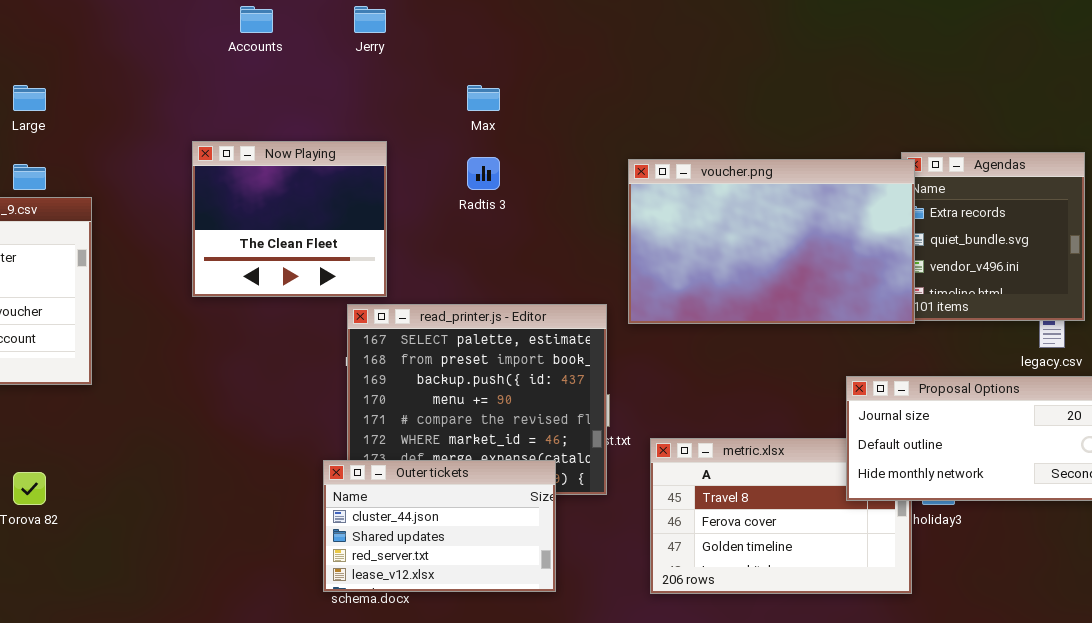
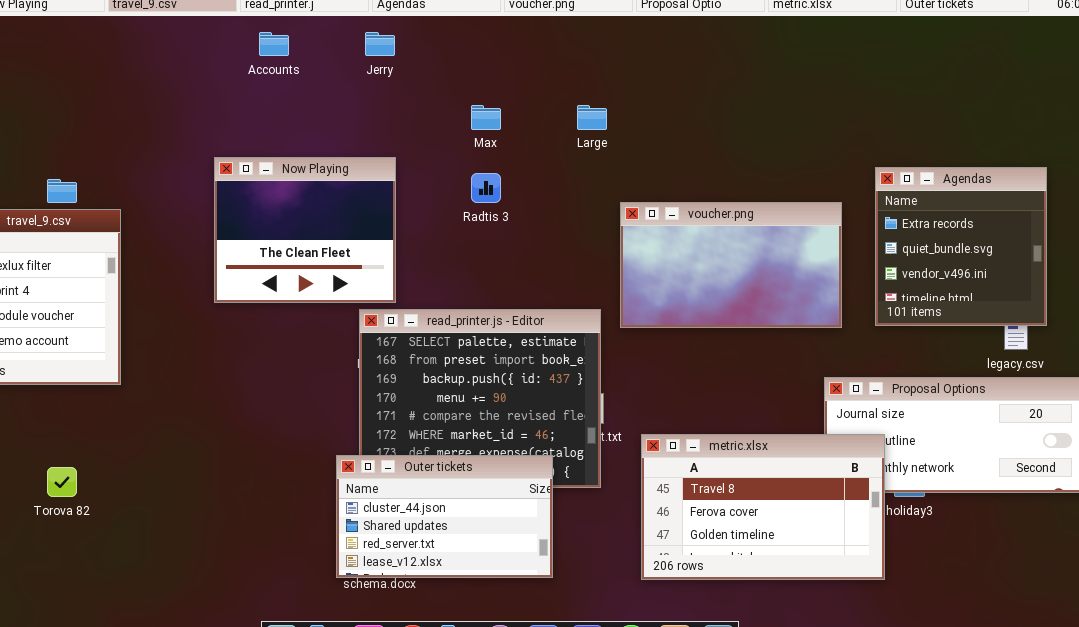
Large: [13,85,46,111] -> [577,105,607,130], moved
voucher.png: [628,159,915,324] -> [620,202,842,328], resized
metric.xlsx: [650,438,912,594] -> [641,434,885,580], raised

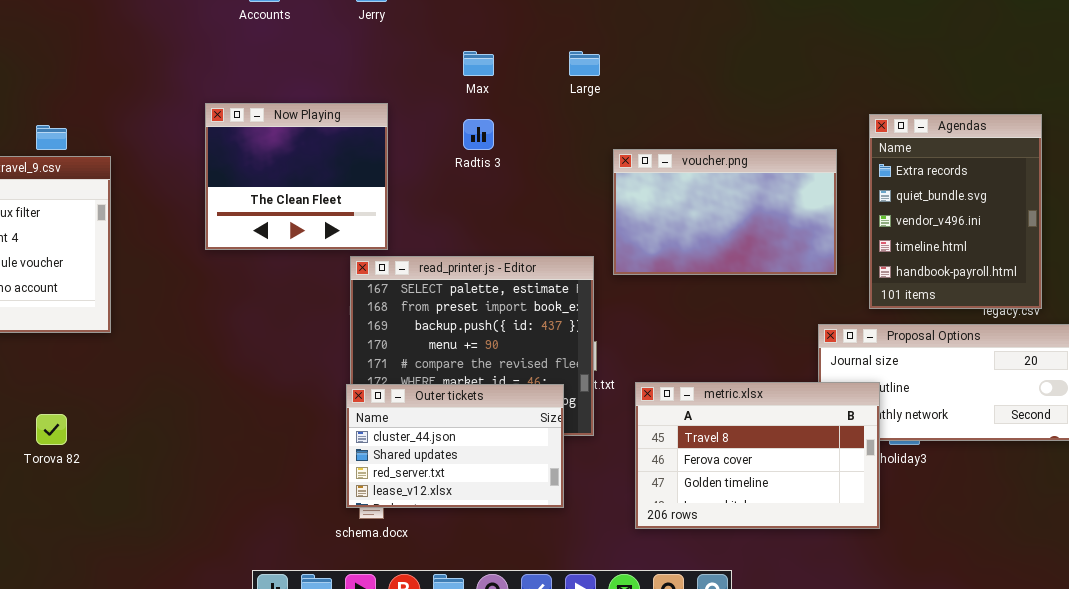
Agendas: [875,167,1047,326] -> [869,114,1042,309], resized
Outer tickets: [336,455,553,578] -> [346,384,564,508], moved

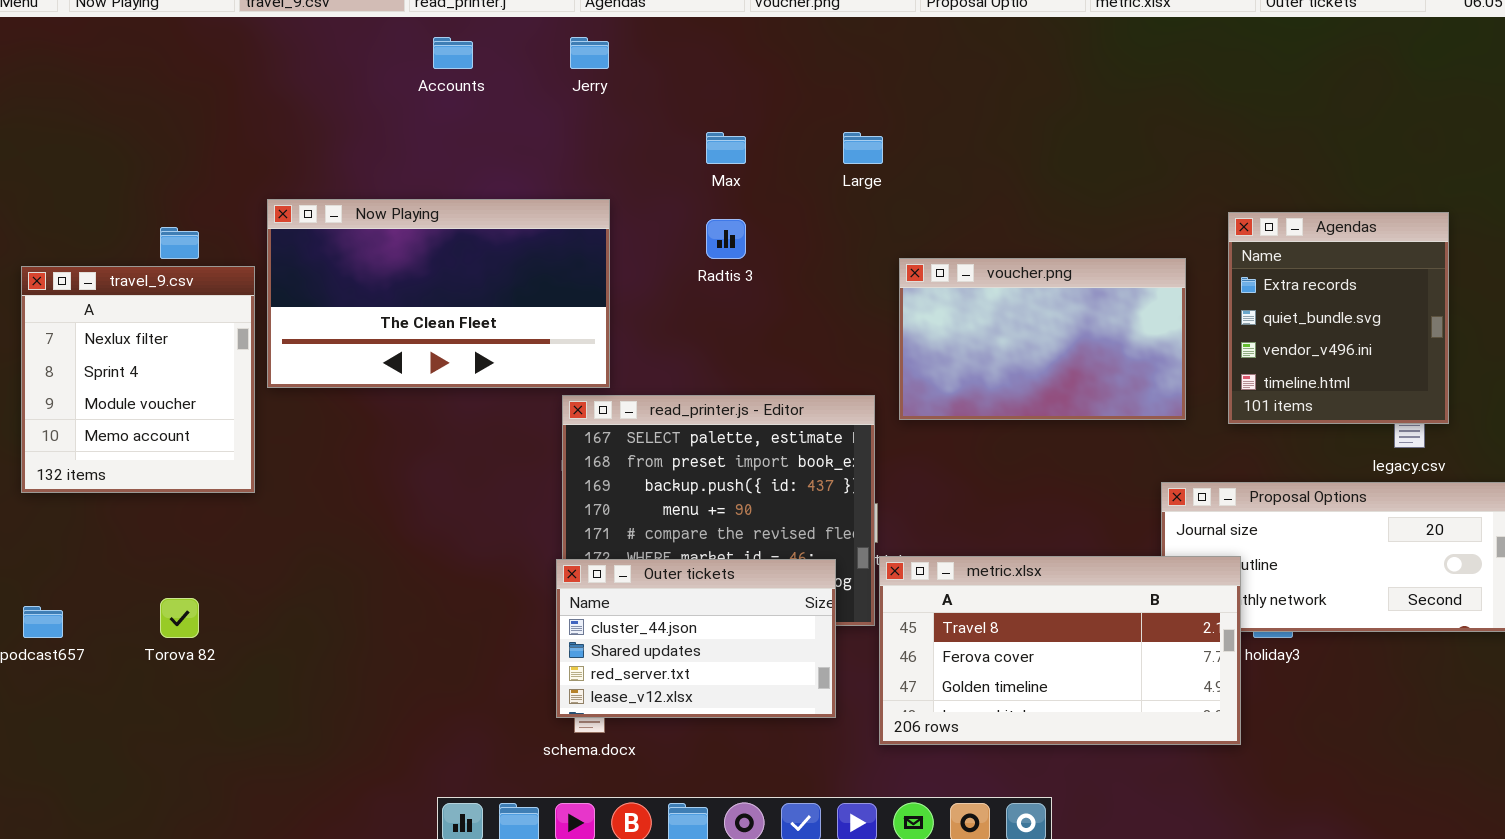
Now Playing: [205,103,388,250] -> [267,199,610,388], resized
Agendas: [869,114,1042,309] -> [1228,212,1449,424], resized
metric.xlsx: [635,382,880,529] -> [879,556,1241,745], resized

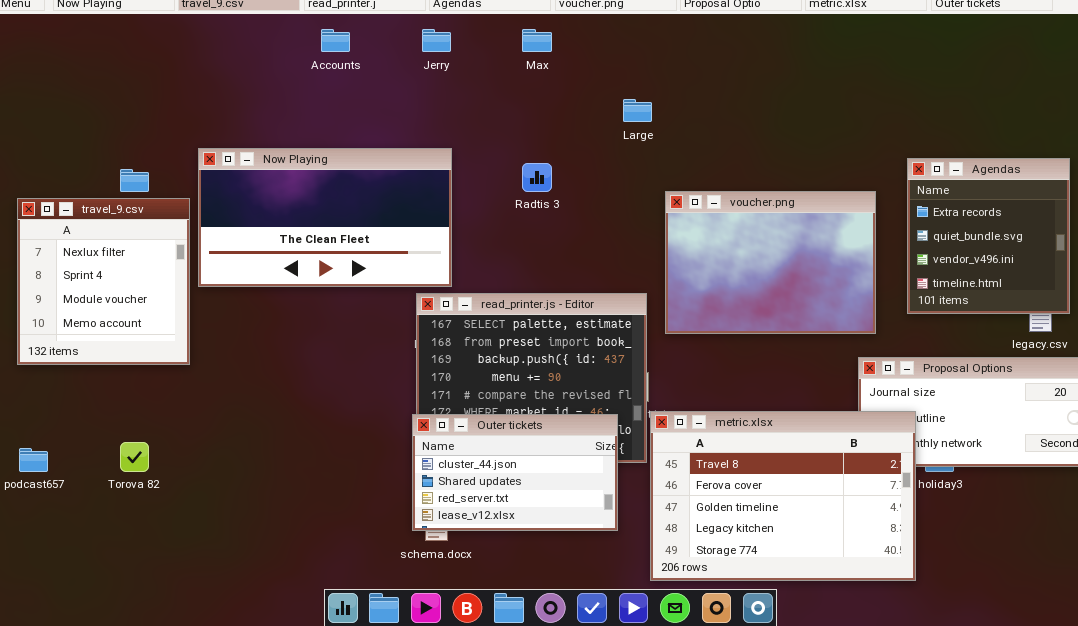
Max: [706,132,746,164] -> [522,29,552,52], moved
voucher.png: [899,258,1186,420] -> [665,191,876,334], resized
metric.xlsx: [879,556,1241,745] -> [650,411,916,581], resized

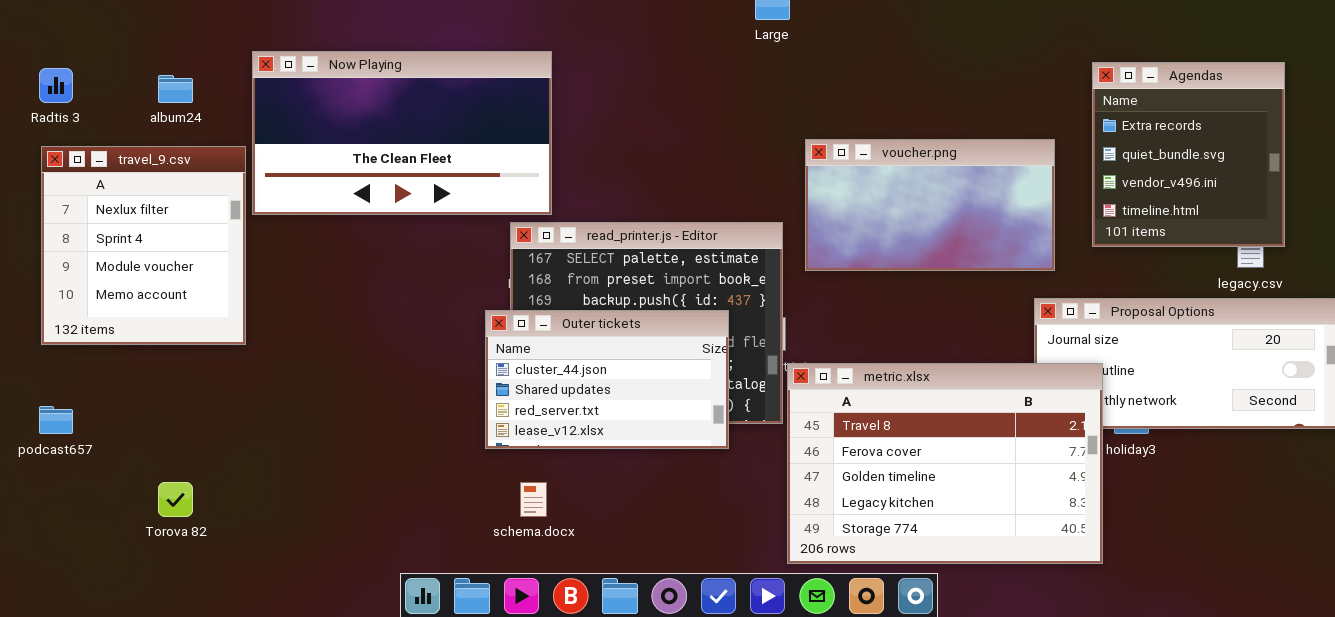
Radtis 3: [522,163,552,192] -> [39,68,73,103], moved
voucher.png: [665,191,876,334] -> [805,139,1055,271], resized
travel_9.csv: [17,198,190,365] -> [41,146,246,345], moved
Outer tickets: [412,414,618,531] -> [485,310,729,449], moved
Torova 82: [120,442,149,472] -> [158,482,193,517], moved

